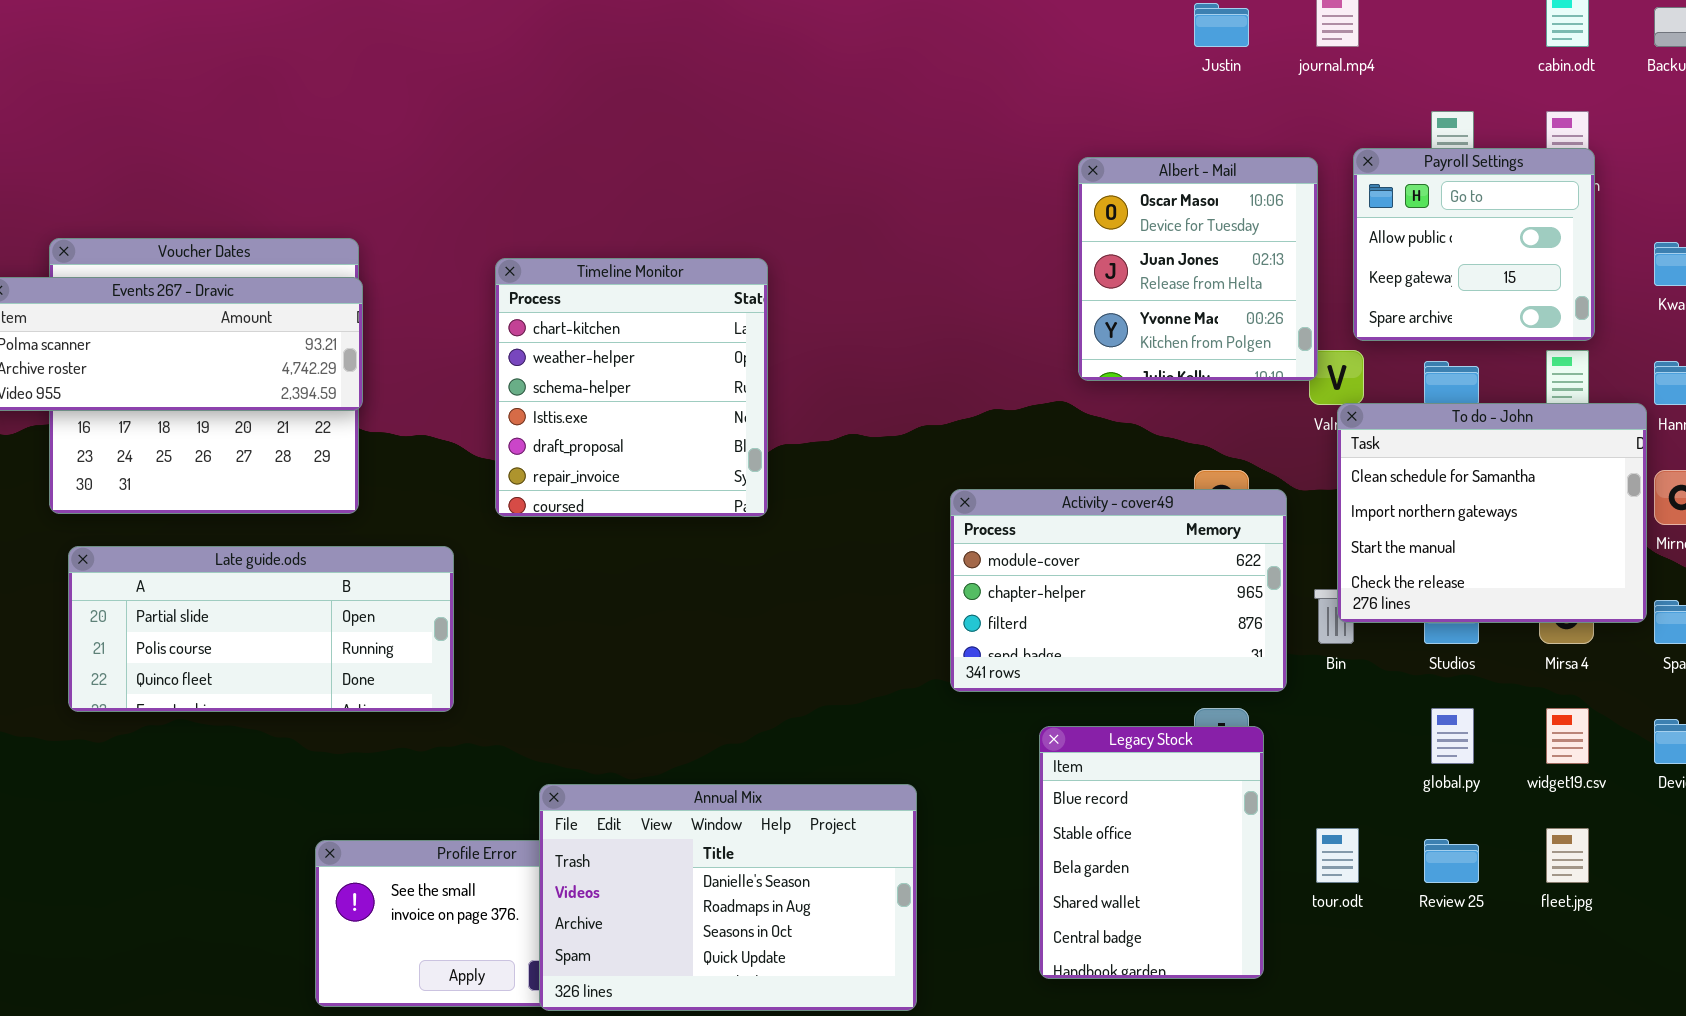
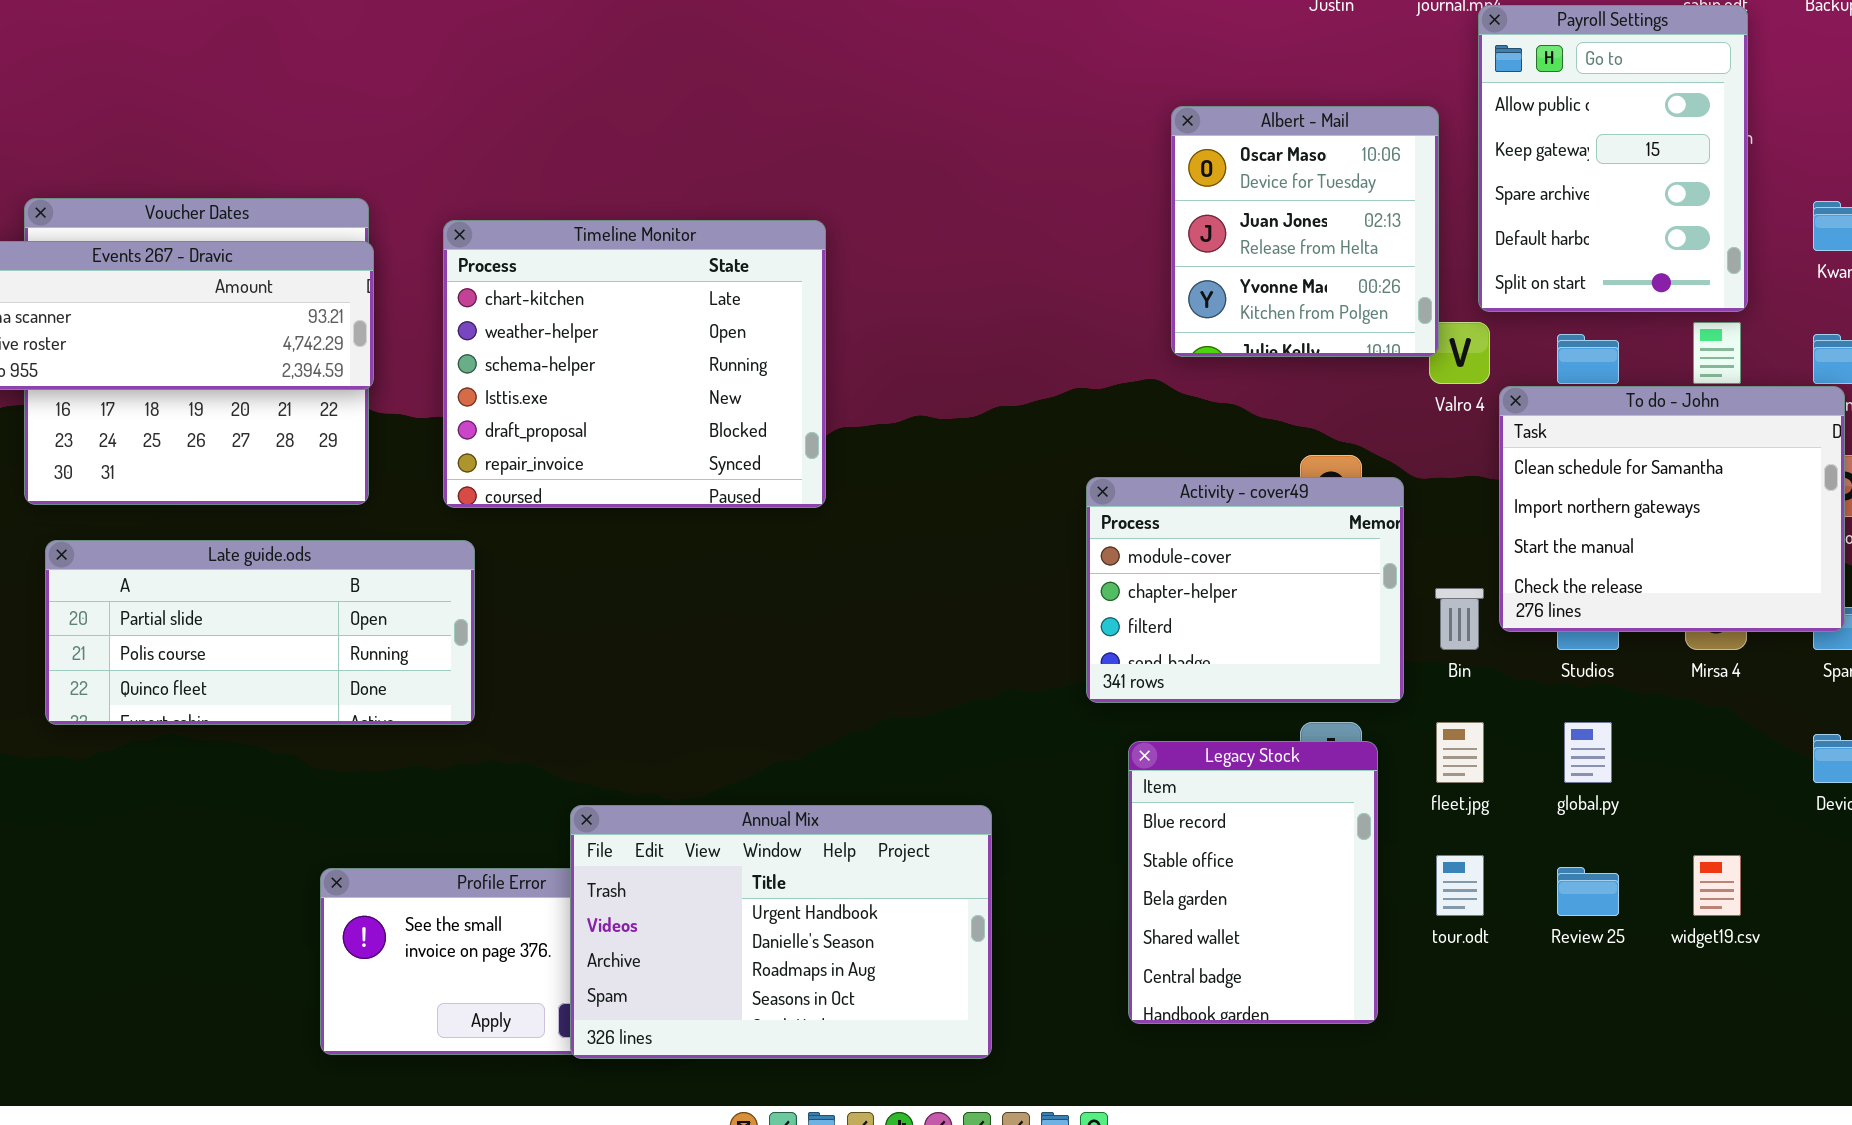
Payroll Settings: [1353,148,1595,341] -> [1478,5,1748,312], resized
Timeline Monitor: [495,258,768,517] -> [443,220,826,508], resized
To do - John: [1337,403,1647,623] -> [1499,386,1845,632], moved
Activity - cover49: [950,489,1287,692] -> [1086,477,1404,703], resized
widget19.csv: [1546,708,1589,764] -> [1693,855,1741,916], moved
Annual Mix: [539,784,917,1011] -> [570,805,992,1059], scrolled up 1 row
fleet.jpg: [1546,828,1589,883] -> [1436,722,1484,783], moved

